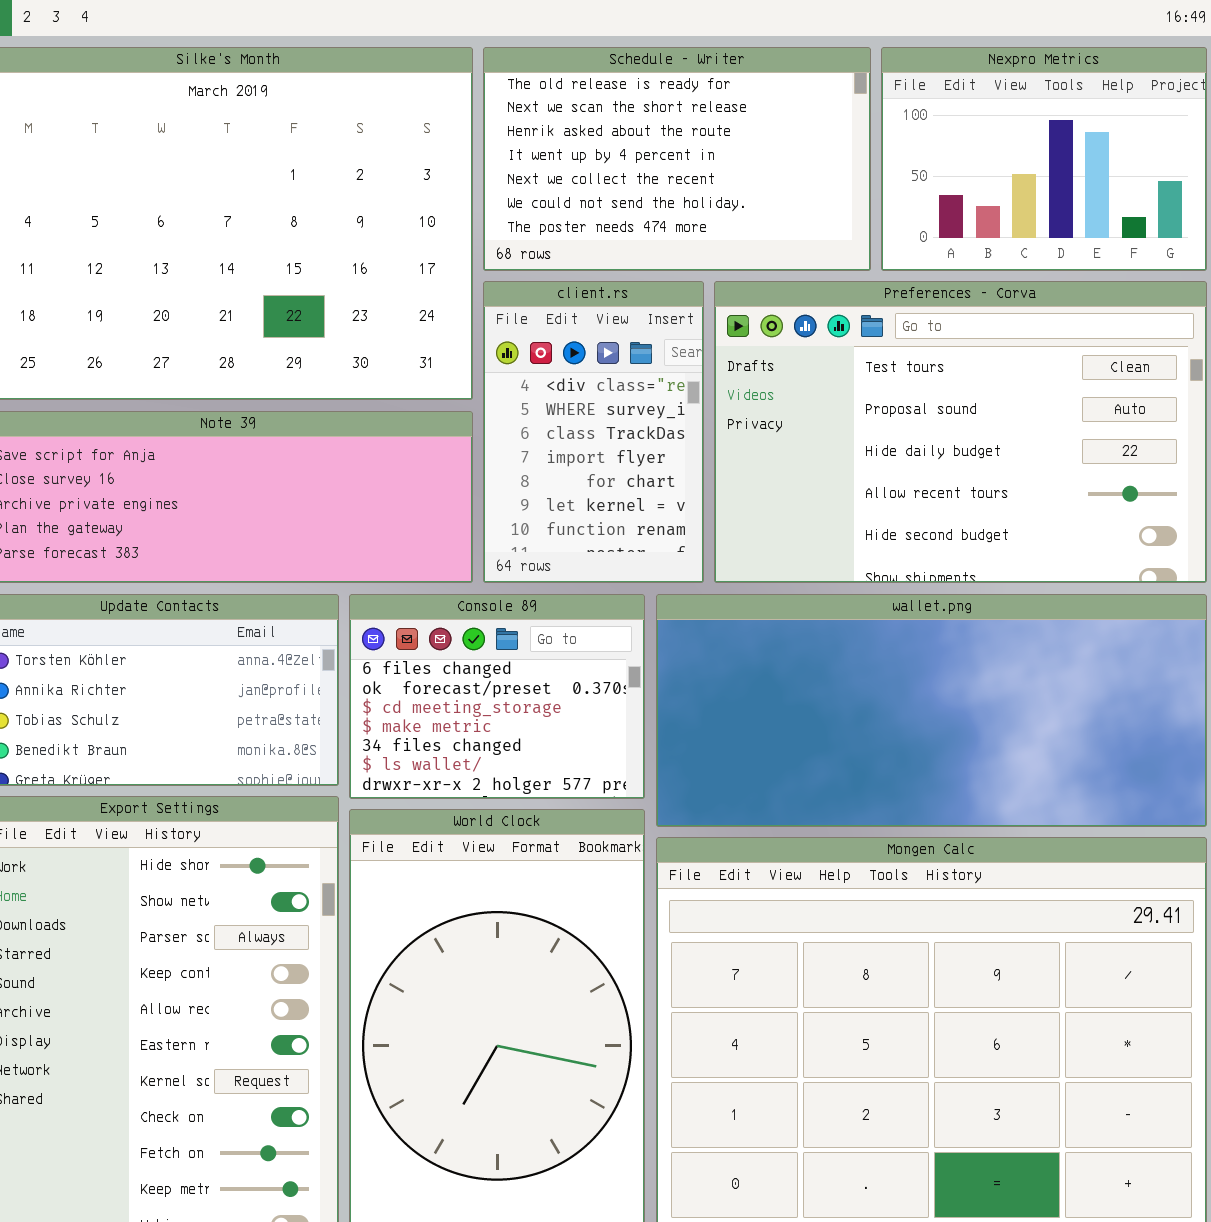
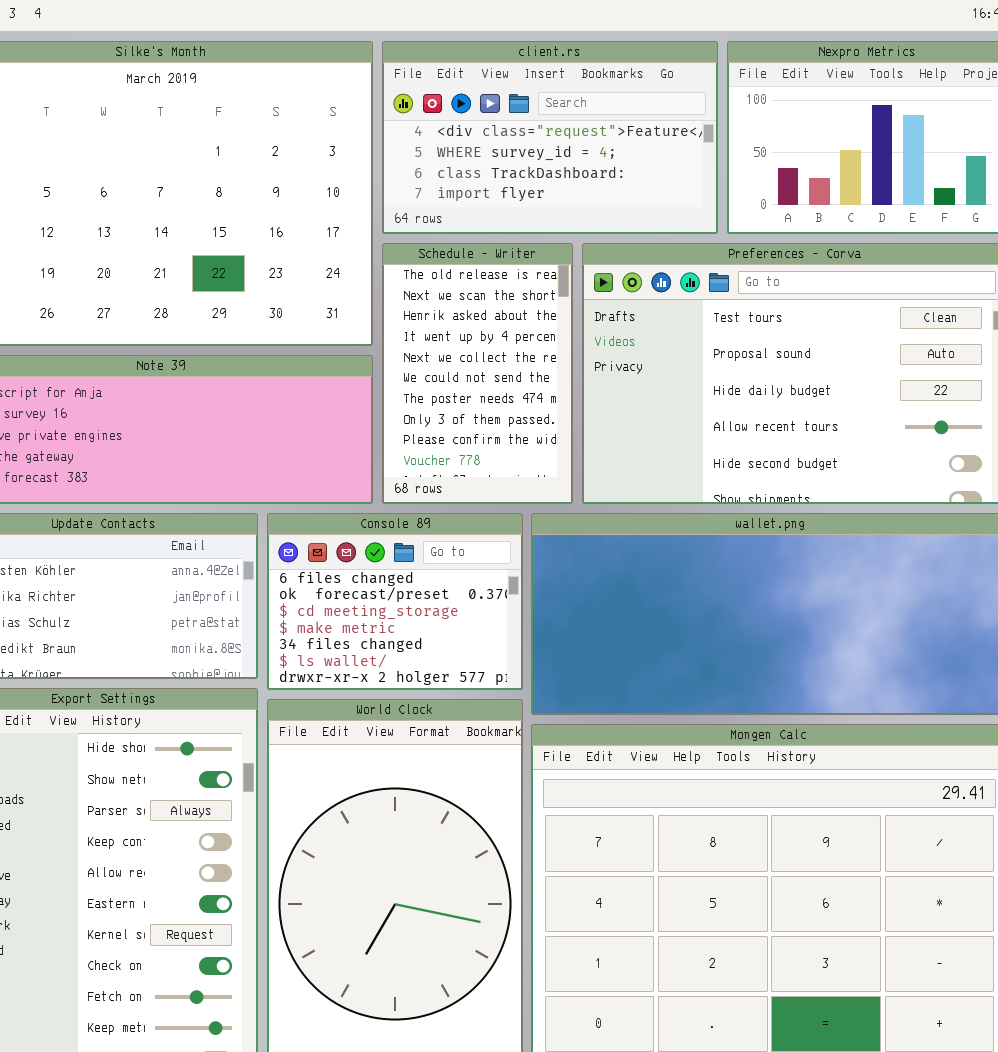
Schedule - Writer: [483,47,871,271] -> [382,243,573,504], moved, resized
client.rs: [483,281,704,583] -> [382,41,718,234], moved, resized

